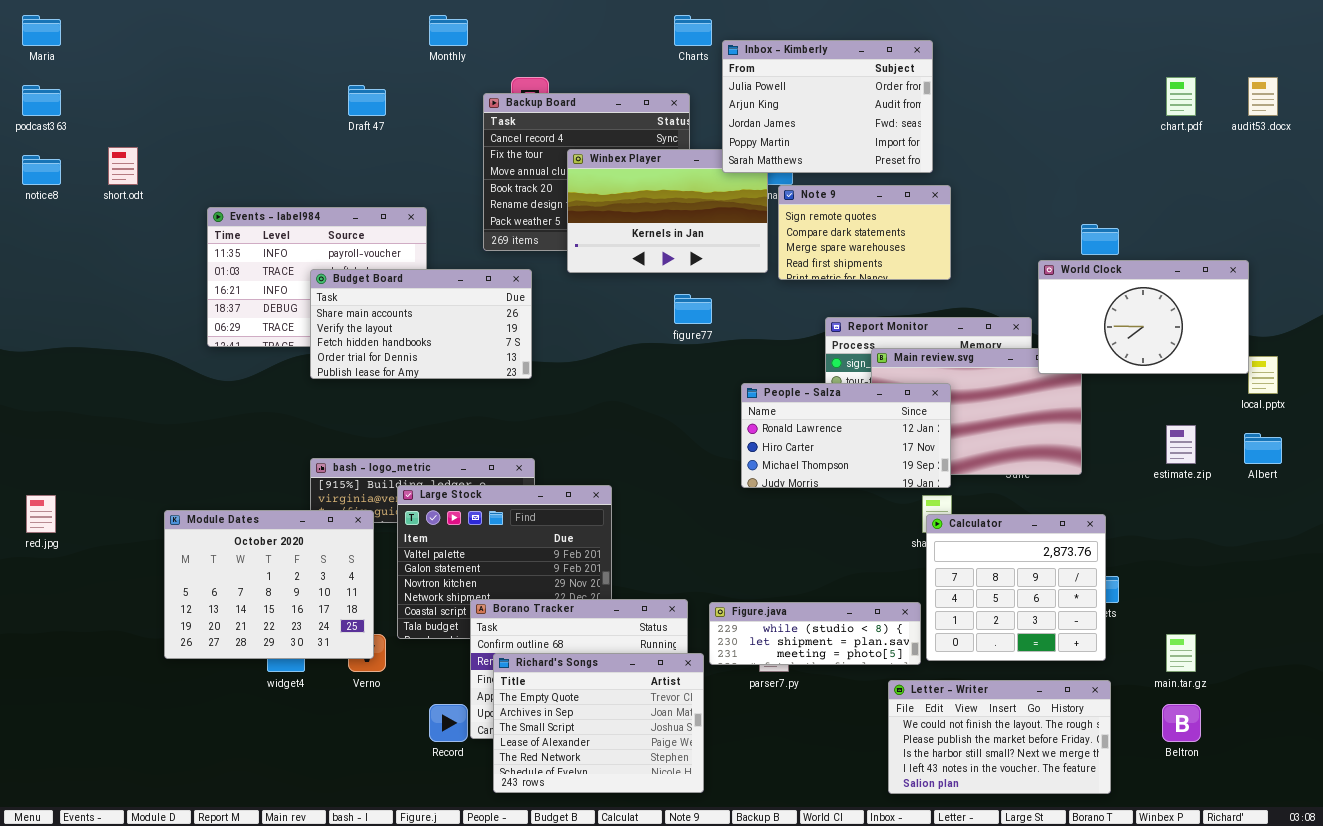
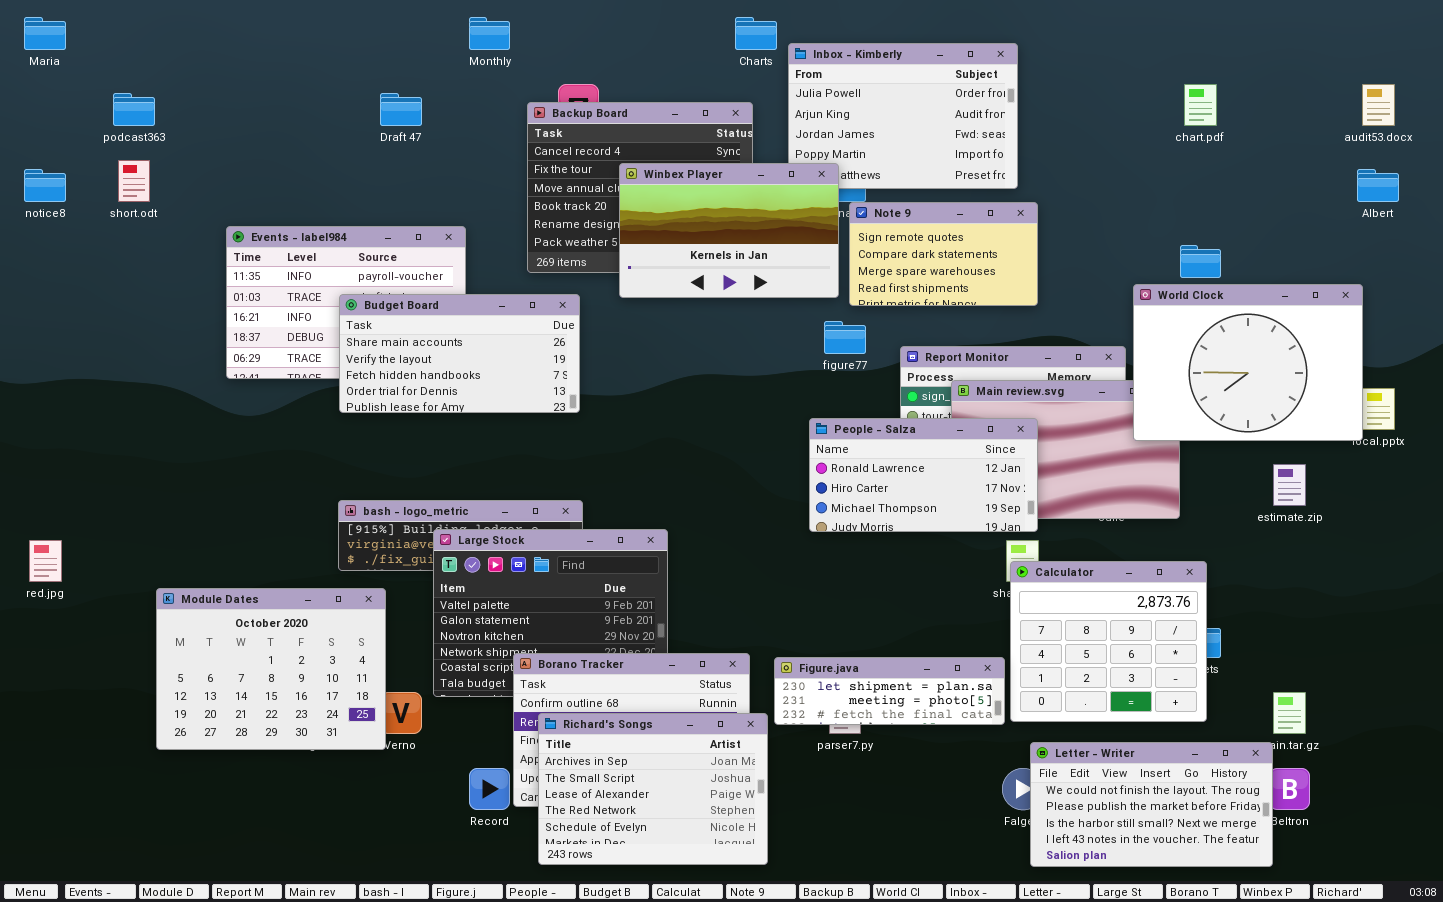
chart.pdf: [1166,77,1196,116] -> [1184,84,1217,126], moved
podcast363: [22,85,61,116] -> [113,93,155,126], moved
Winbex Player: [567,149,768,273] -> [619,163,839,298], raised
World Clock: [1038,260,1249,374] -> [1133,284,1363,441], resized
figure77: [674,294,712,324] -> [824,321,866,354], moved
Albert: [1244,433,1282,464] -> [1357,169,1399,202], moved
Module Dates: [164,510,374,659] -> [156,588,386,750], moved
Figure.java: [709,602,921,665] -> [774,657,1005,725], scrolled down 1 row
Richard's Songs: [493,653,704,793] -> [538,713,768,865], scrolled down 1 row
Letter - Writer: [888,680,1111,794] -> [1030,742,1273,867], moved

